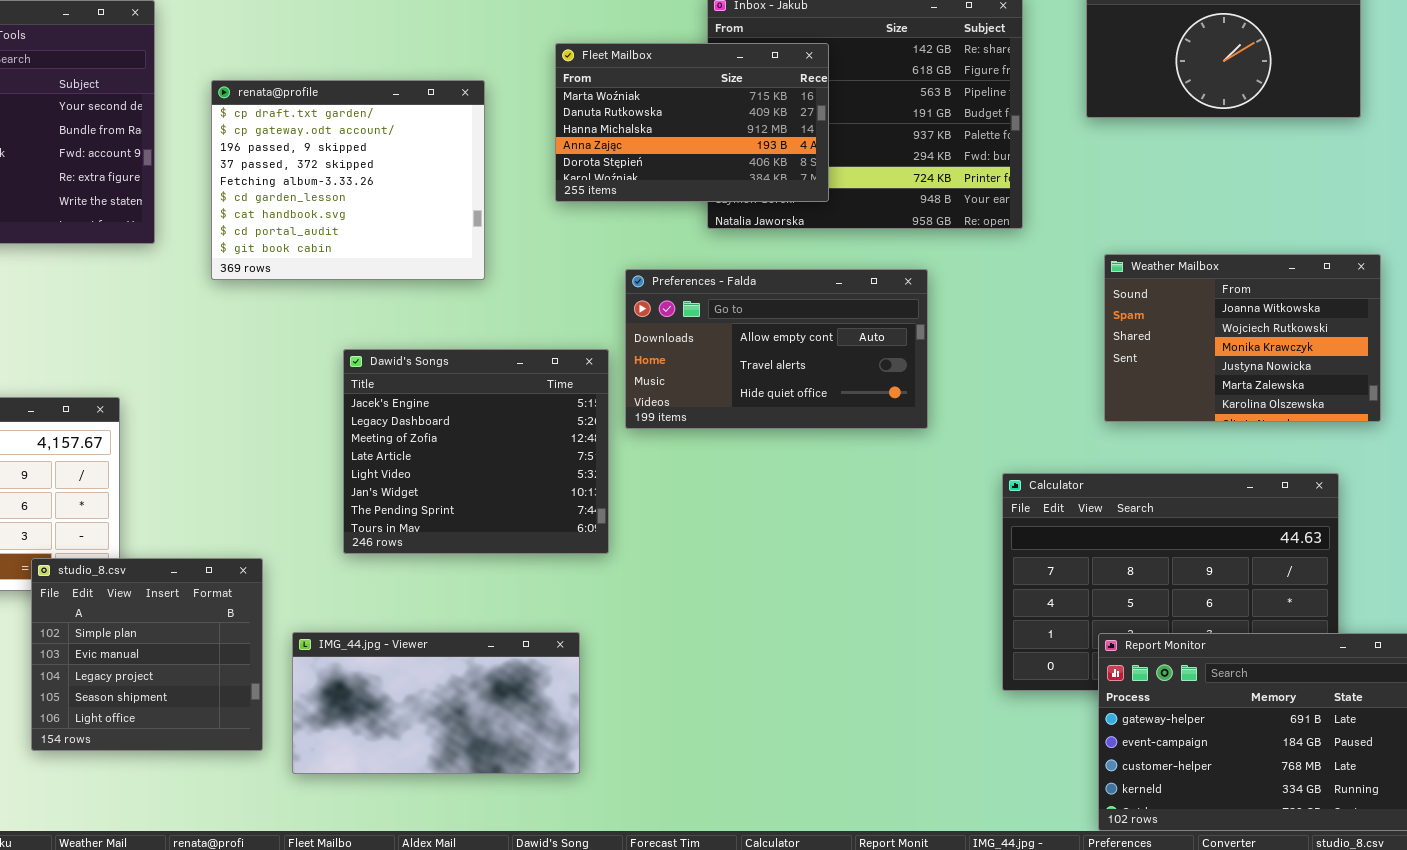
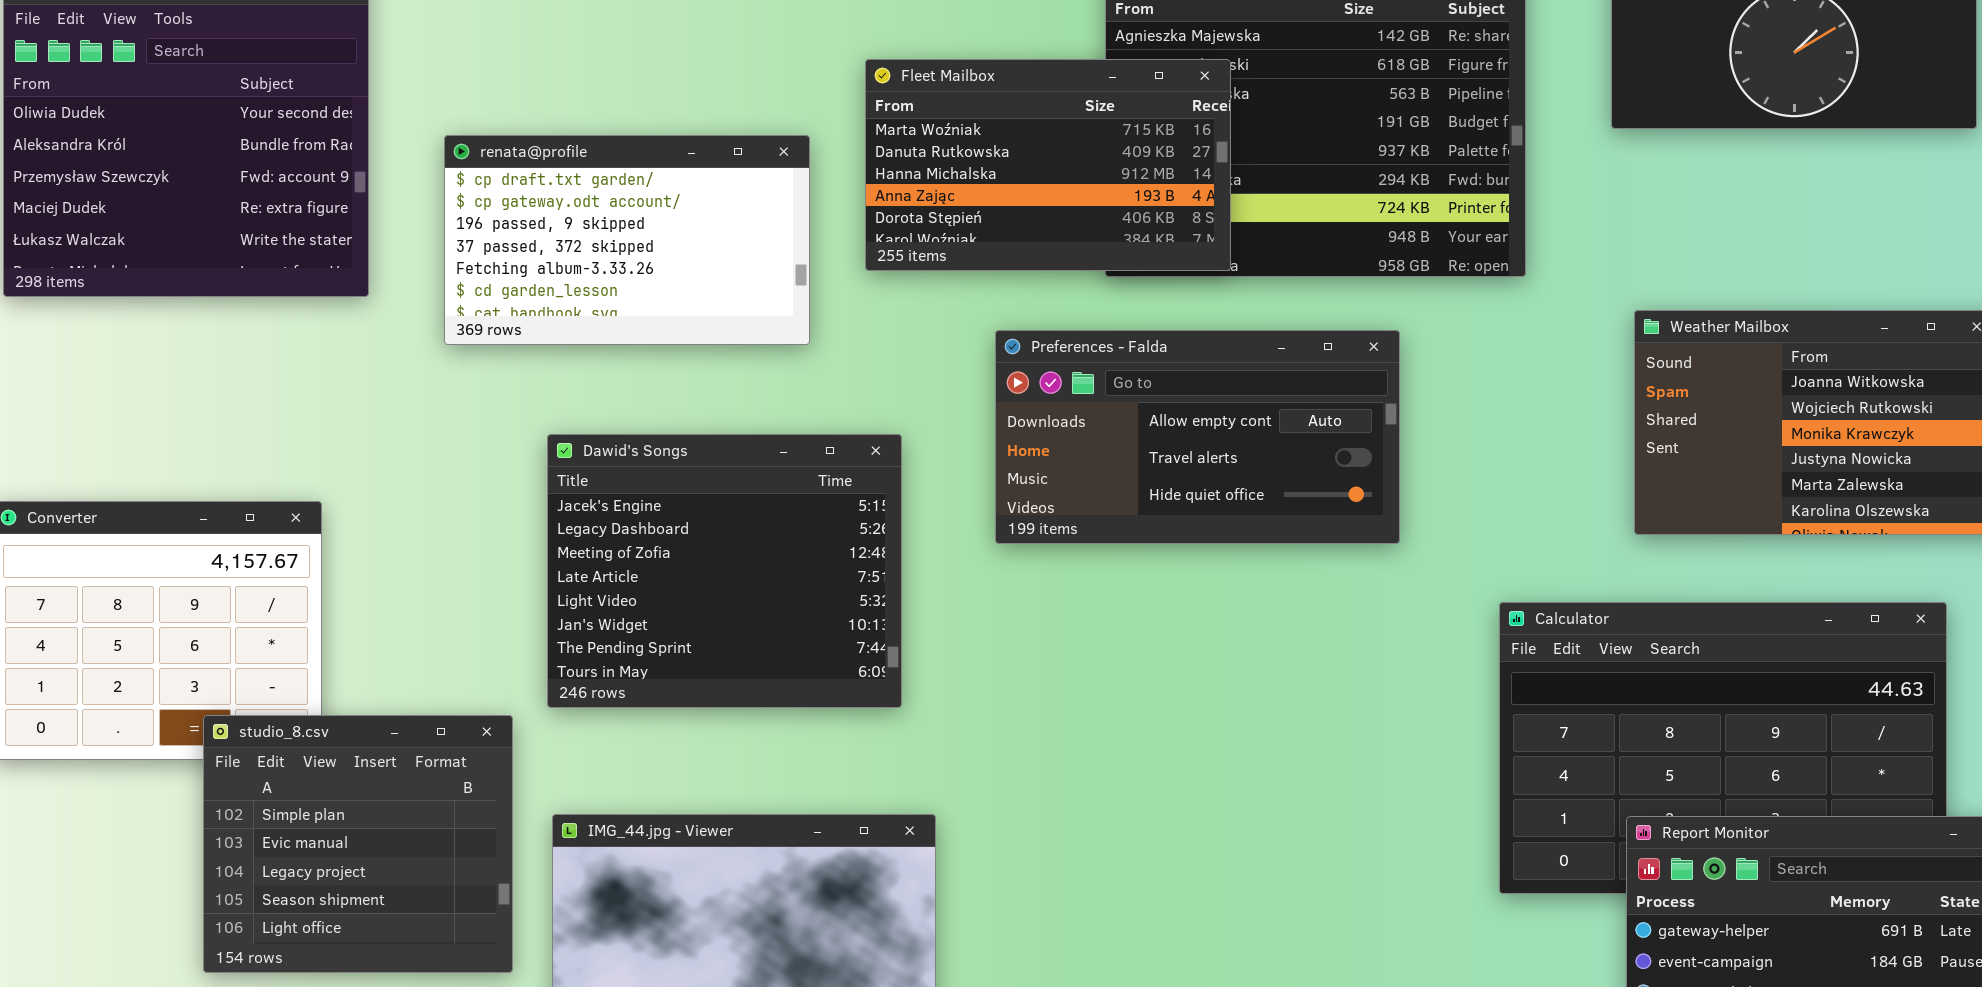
Fleet Mailbox: [555,43,829,202] -> [865,59,1231,271], moved
renata@profile: [211,80,485,280] -> [444,135,810,345], resized
Dawid's Songs: [343,349,609,554] -> [547,434,902,708], moved

